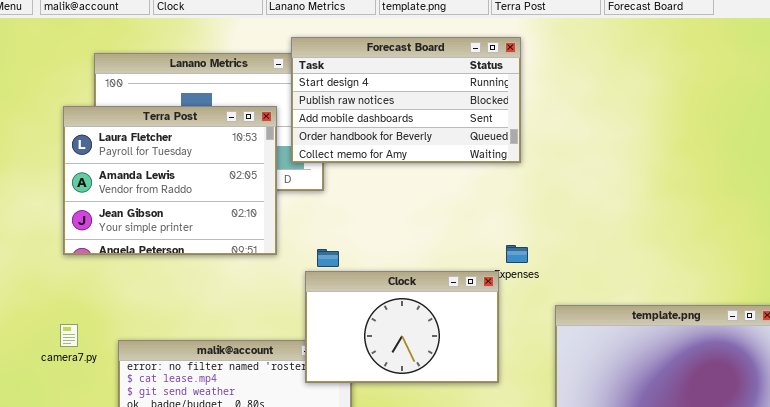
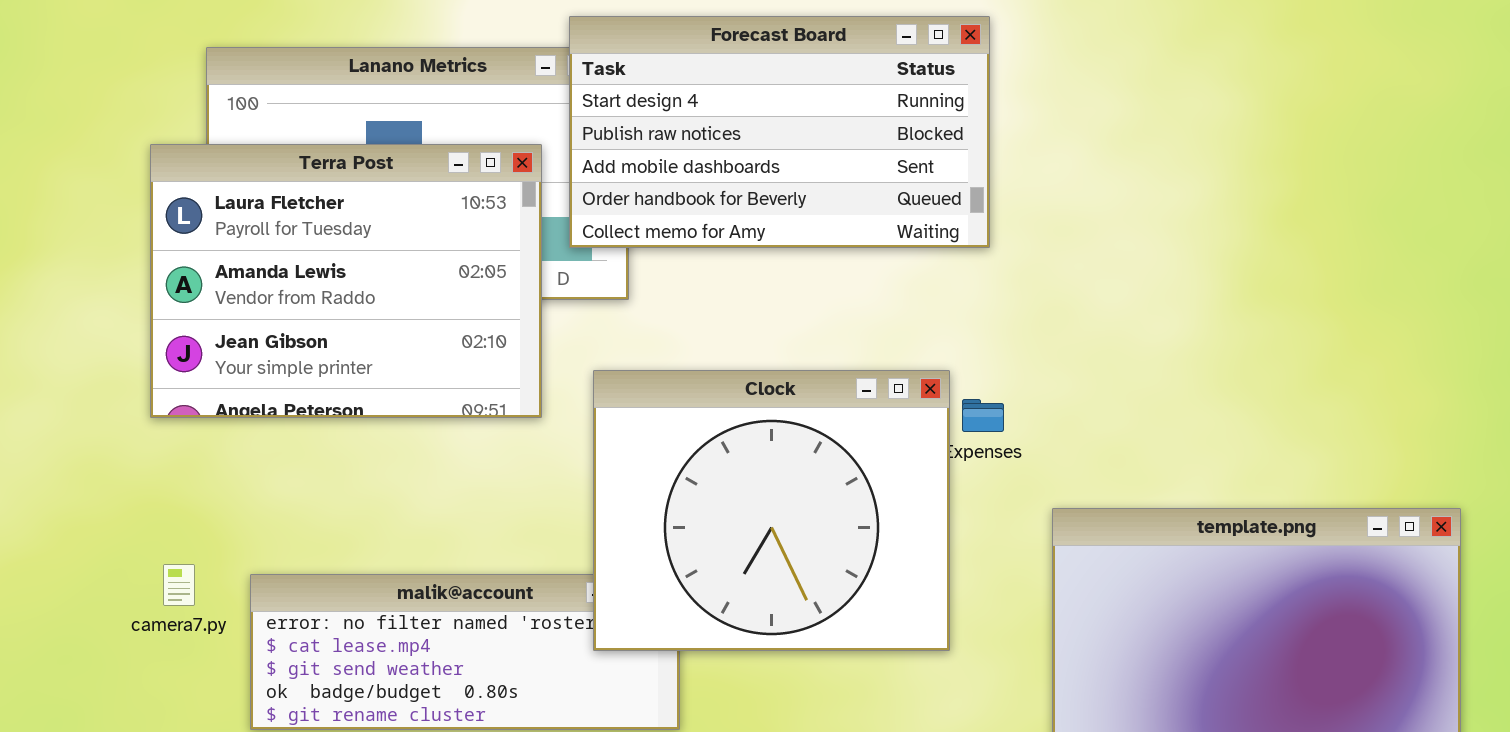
Clock: [305,271,499,383] -> [593,370,950,651], resized
camera7.py: [60,324,78,347] -> [163,564,195,606], moved

